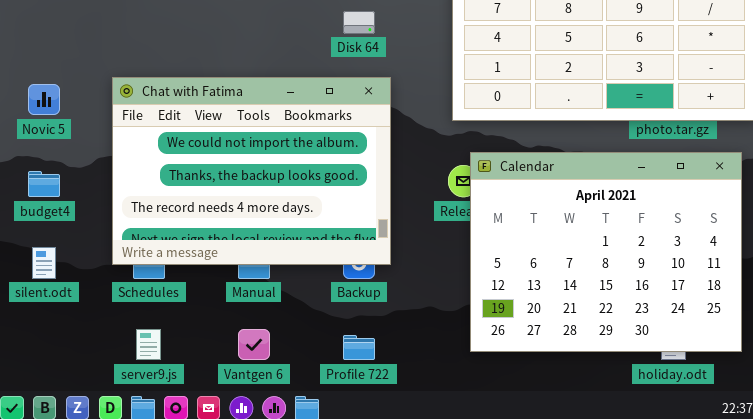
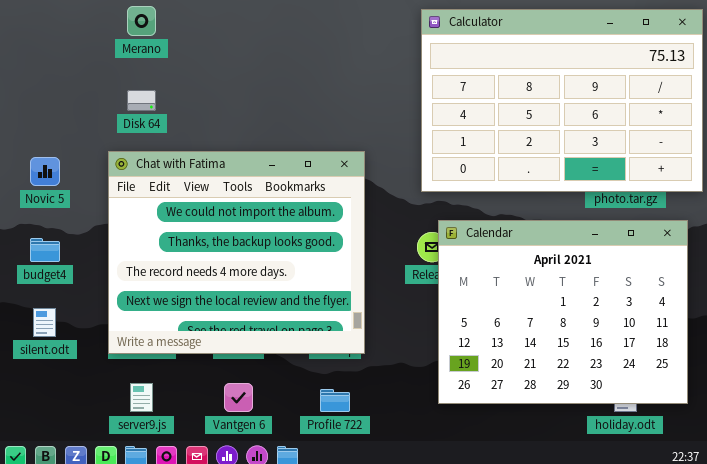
Disk 64: [343,11,375,34] -> [127,90,156,111], moved
Chat with Fatima: [112,77,391,265] -> [108,151,365,354], resized

